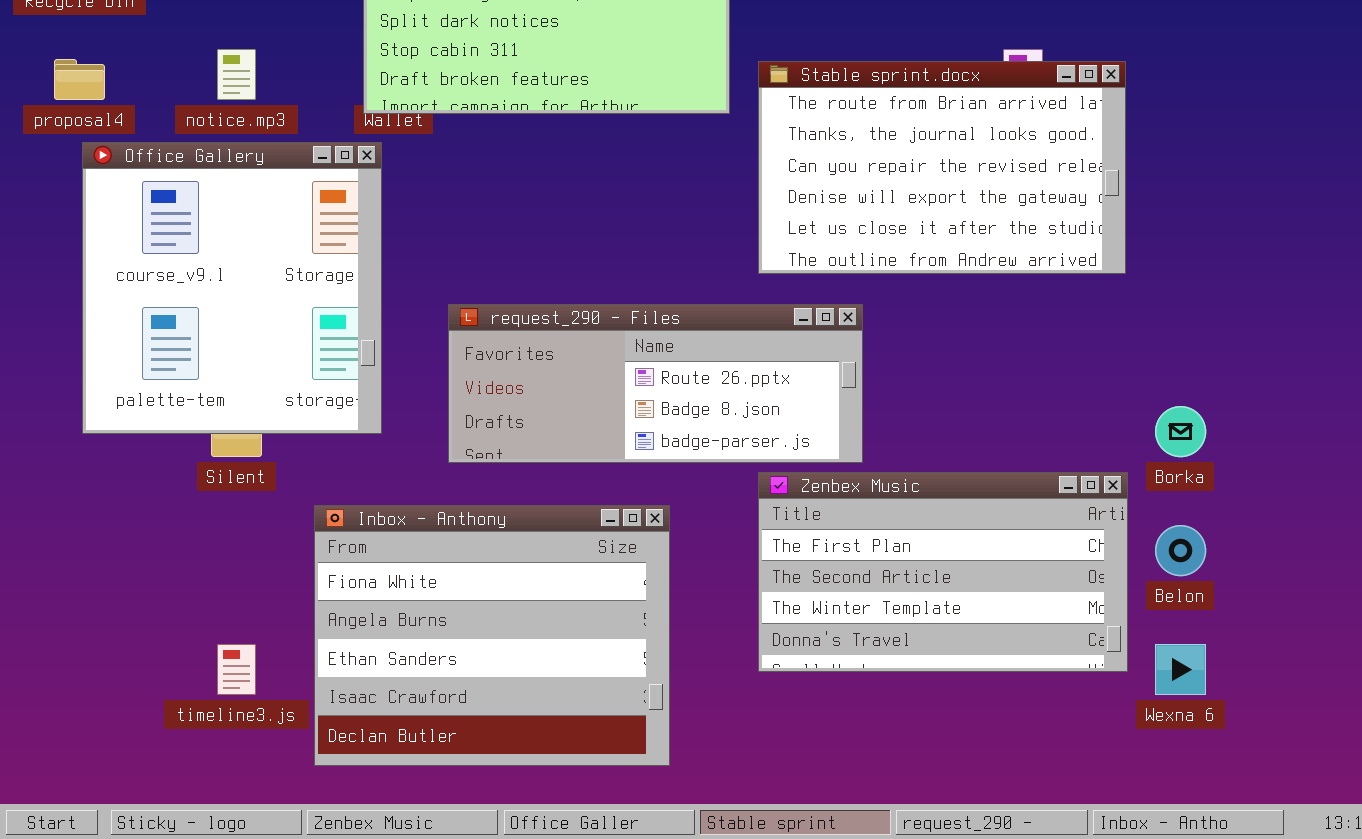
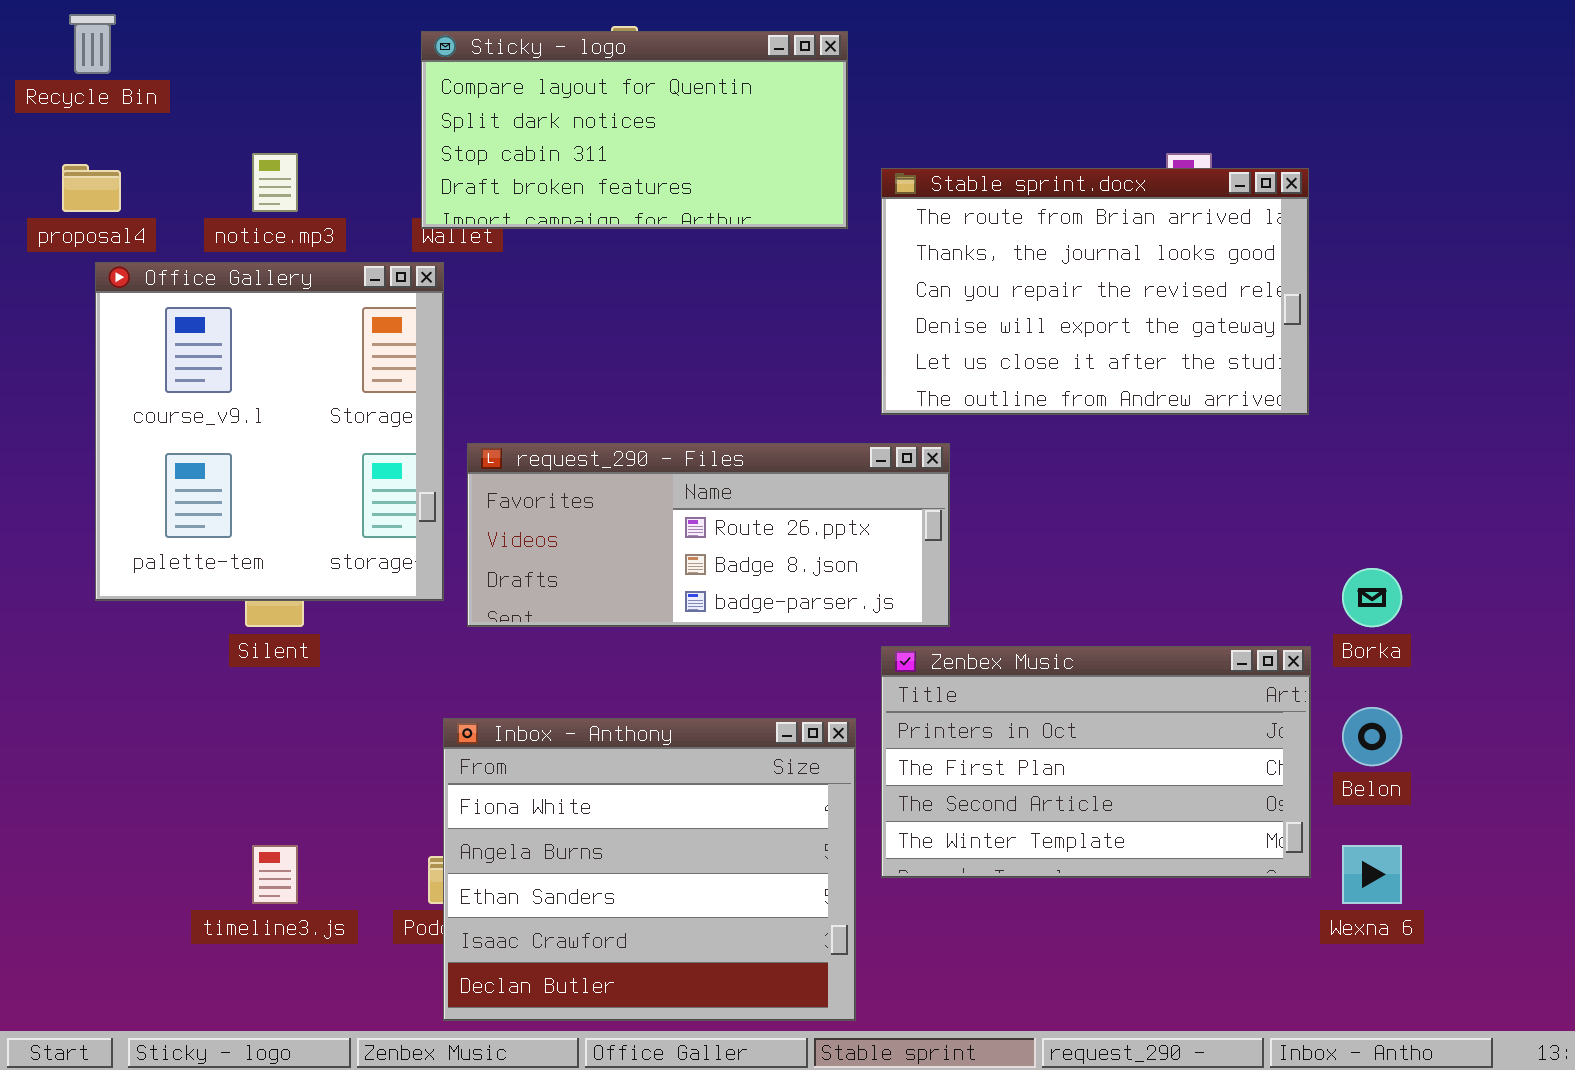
request_290 - Files: [448,304,863,463] -> [467,443,950,627], moved
Zenbex Music: [758,472,1128,672] -> [881,646,1311,878], scrolled up 1 row
Inbox - Anthony: [314,505,670,766] -> [443,718,856,1021], moved

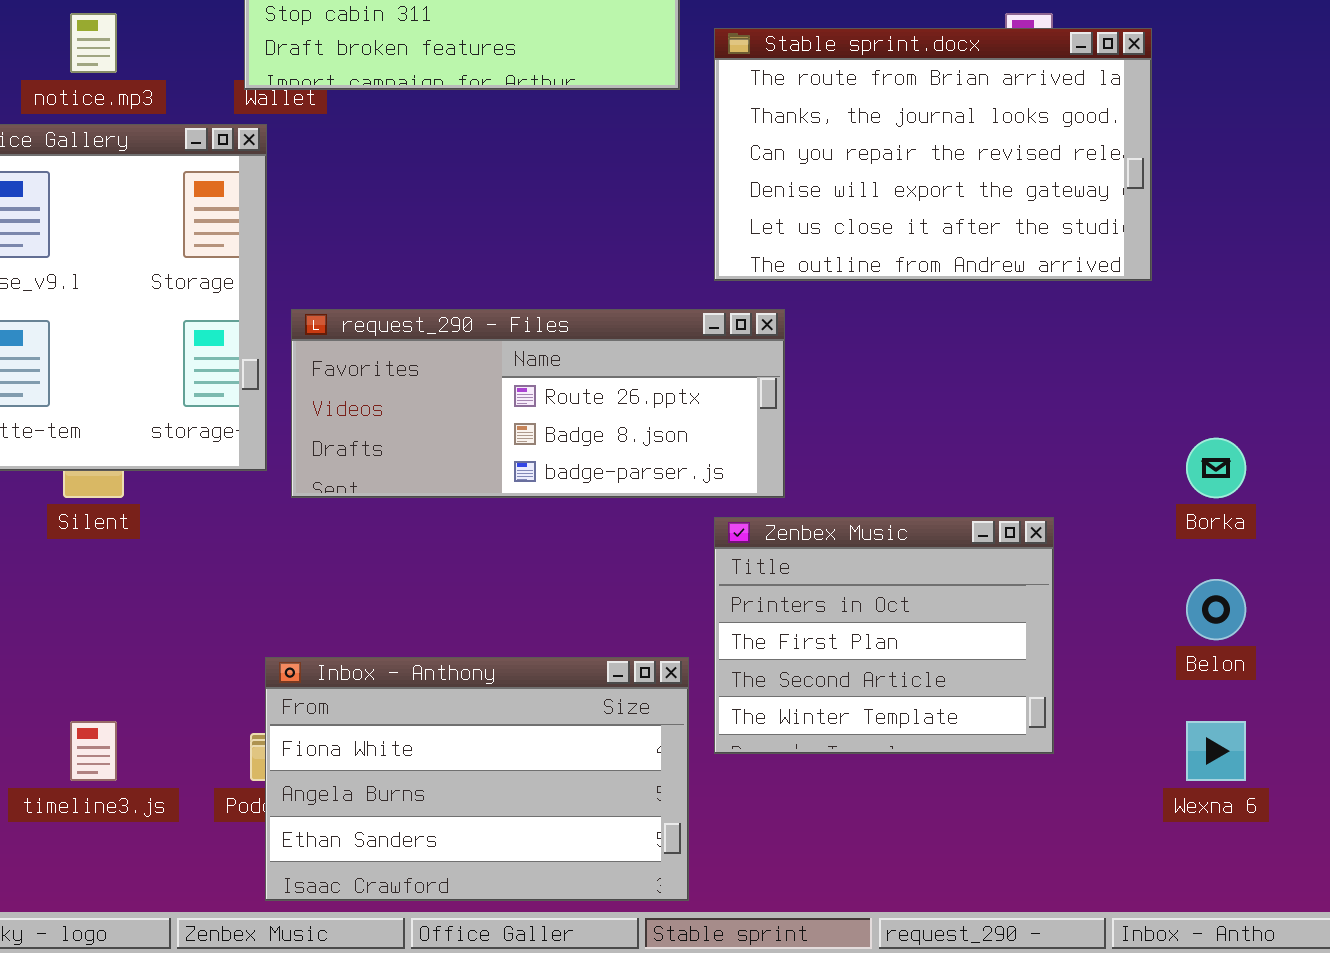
Zenbex Music: [881,646,1311,878] -> [714,517,1054,754], resized
Inbox - Anthony: [443,718,856,1021] -> [265,657,689,901], resized

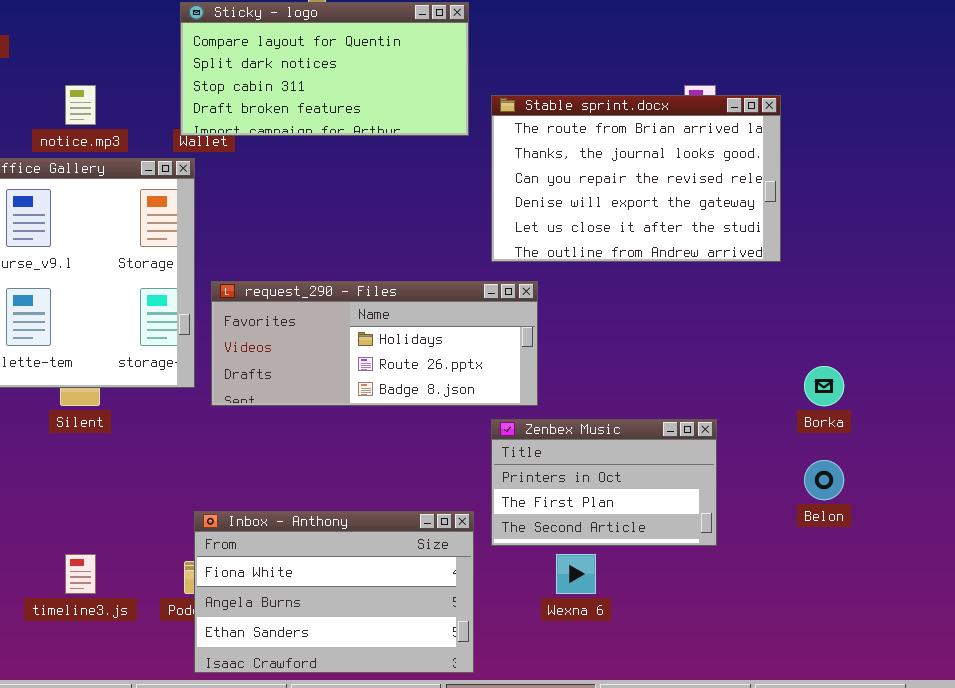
request_290 - Files: [291,309,785,498] -> [211,281,538,406], scrolled up 1 row
Zenbex Music: [714,517,1054,754] -> [491,419,717,546], resized
Wexna 6: [1186,721,1246,781] -> [556,554,596,594], moved

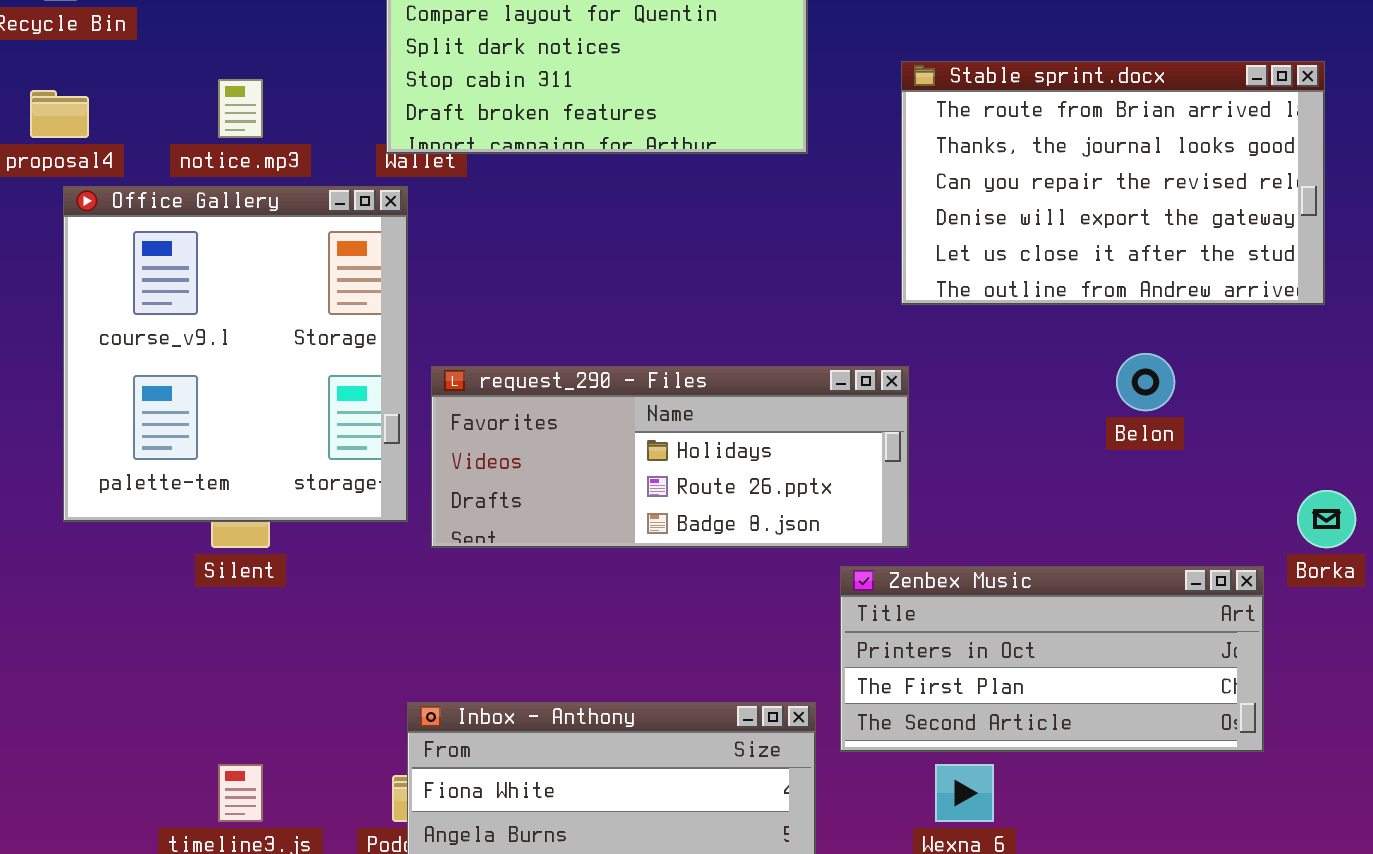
Stable sprint.docx: [491,95,781,262] -> [901,61,1325,305], moved
Zenbex Music: [491,419,717,546] -> [840,566,1264,752], resized
Belon: [804,460,844,500] -> [1116,353,1175,411], moved

